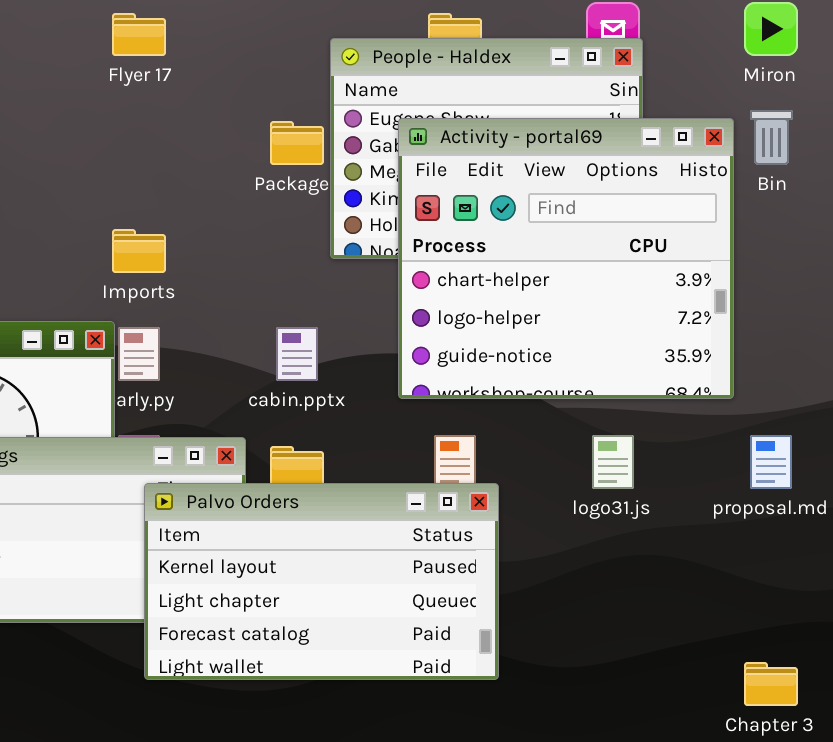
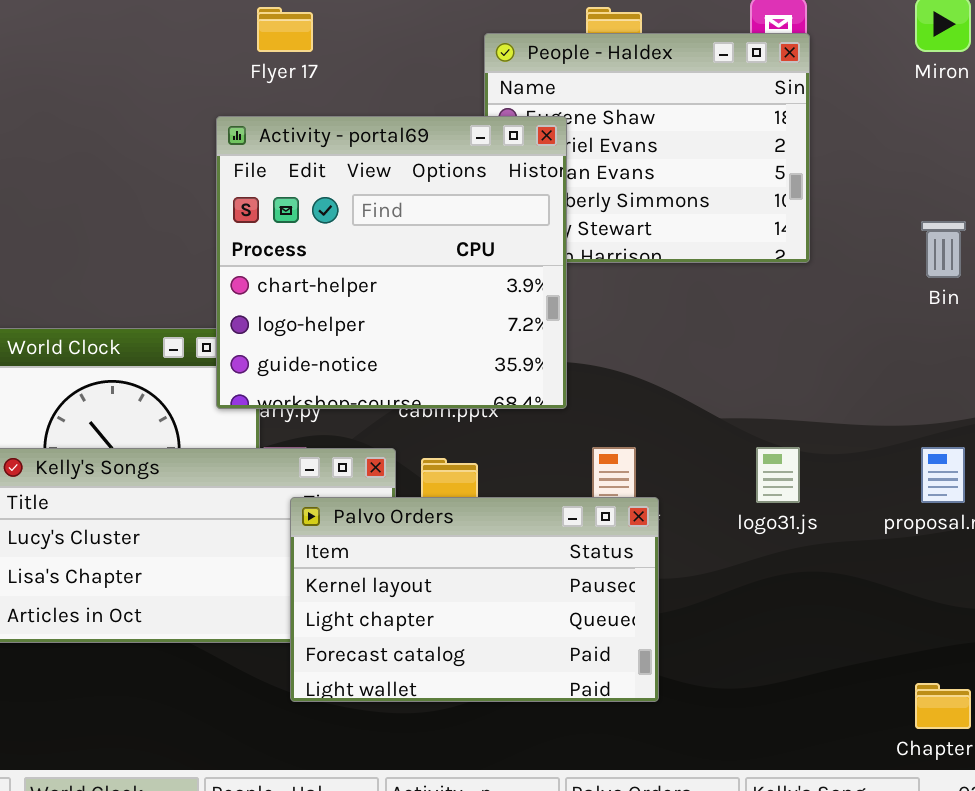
Bin: [750,110,793,165] -> [921,221,966,278], moved
Activity - portal69: [398,118,734,399] -> [216,116,567,409], moved

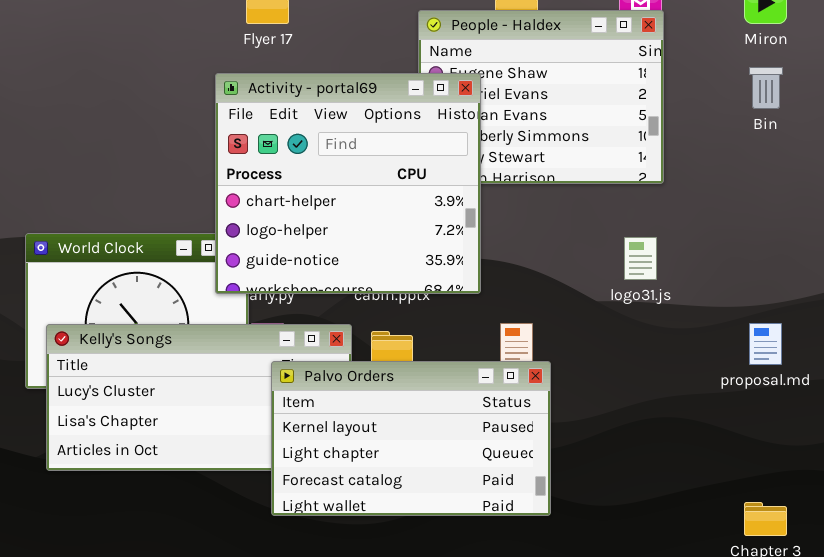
Bin: [921,221,966,278] -> [749,67,783,109], moved
logo31.js: [756,447,800,503] -> [624,237,657,280], moved

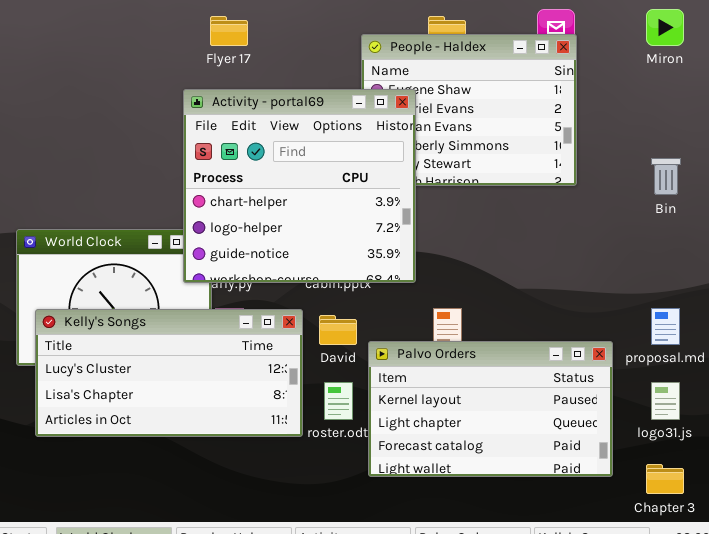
Bin: [749,67,783,109] -> [651,158,681,195], moved
logo31.js: [624,237,657,280] -> [651,382,680,420], moved
Palvo Orders: [271,361,551,516] -> [368,341,613,477], moved

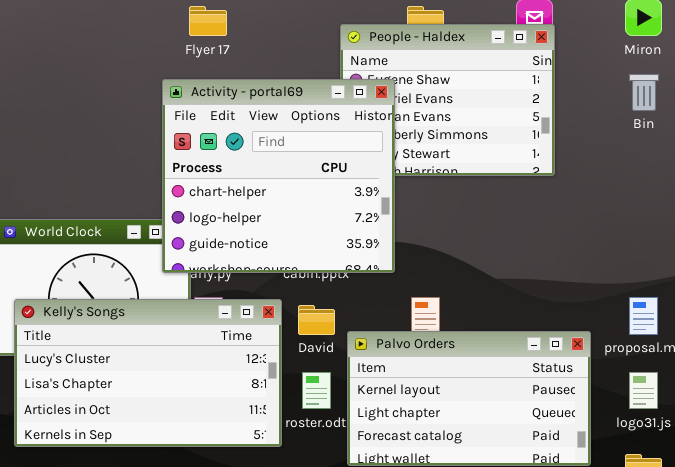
Bin: [651,158,681,195] -> [629,74,659,111], moved
Kelly's Songs: [35,309,303,437] -> [14,299,282,447], resized

